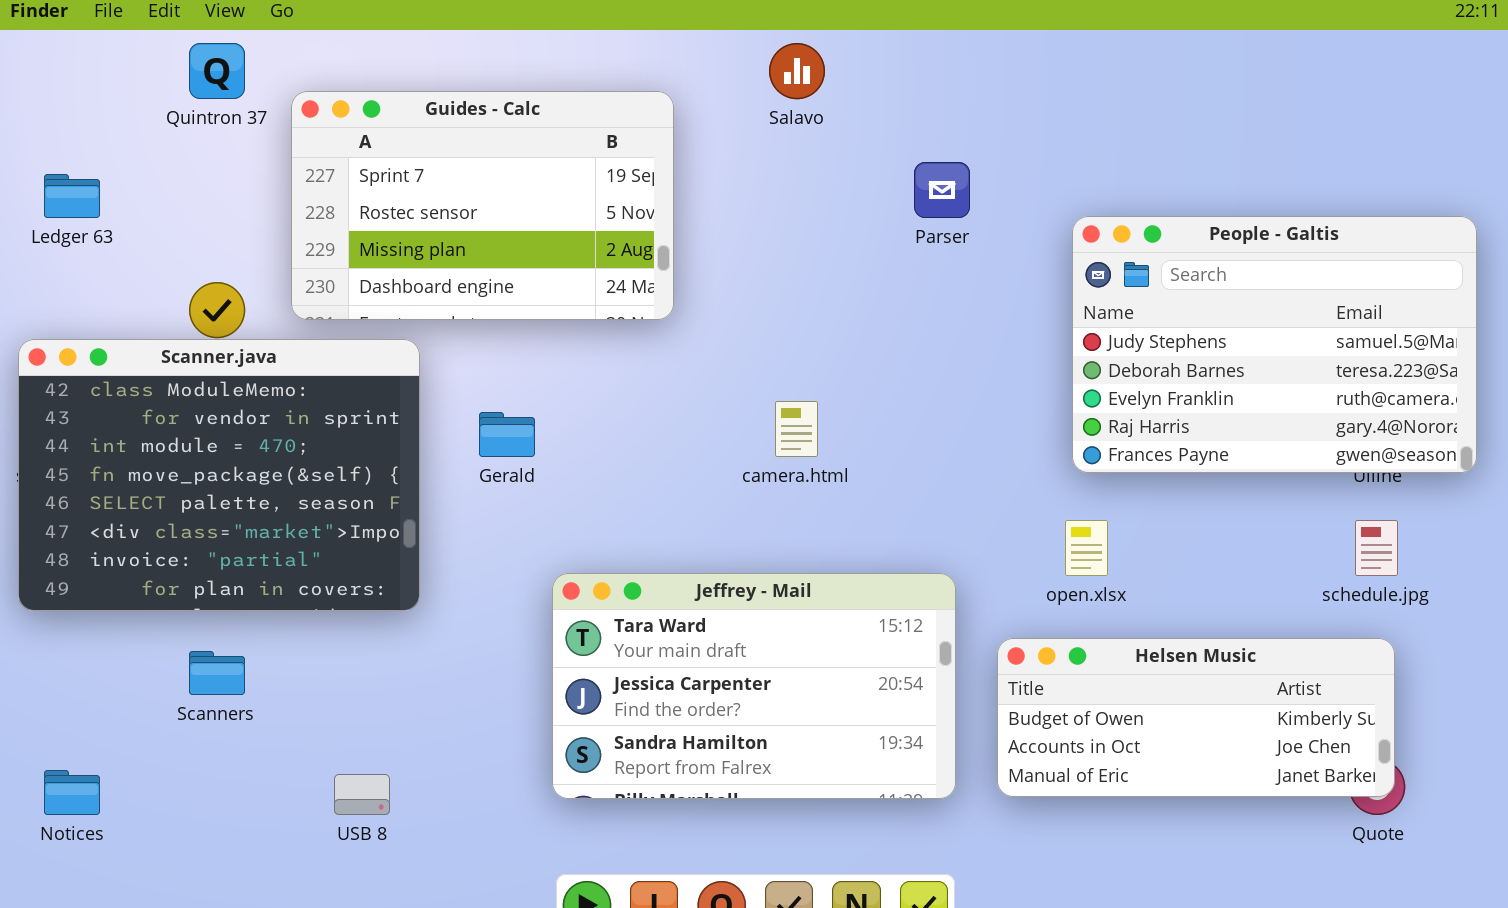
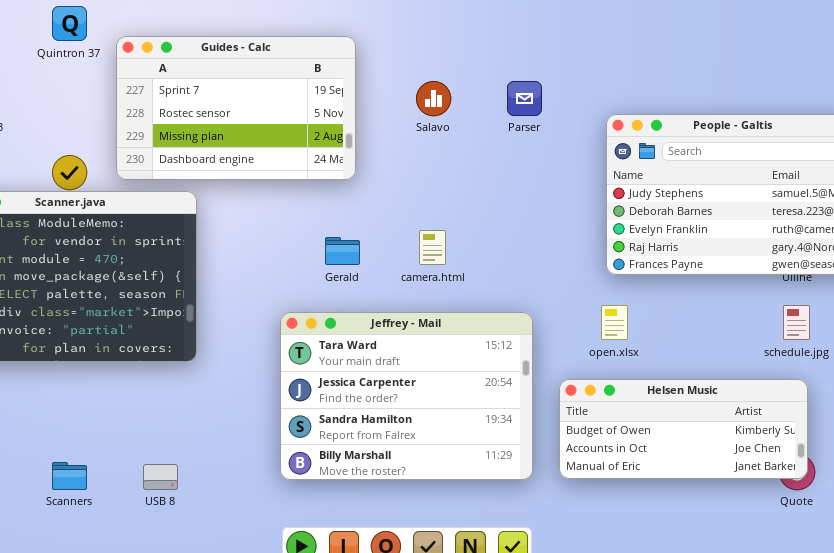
Salavo: [769,43,825,99] -> [416,81,451,116], moved
Gerald: [479,412,535,457] -> [325,237,360,265], moved
Jeffrey - Mail: [552,573,956,799] -> [280,312,533,480], resized
Scanners: [189,651,245,695] -> [52,462,87,490], moved

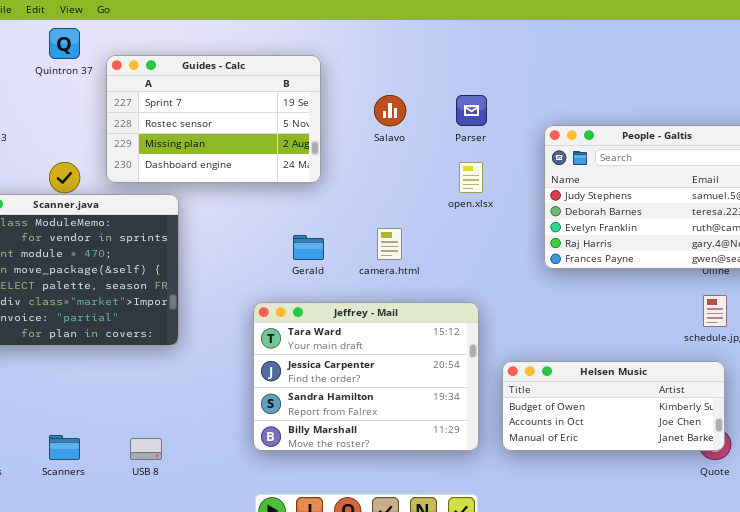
open.xlsx: [601,305,628,340] -> [459,162,483,193], moved

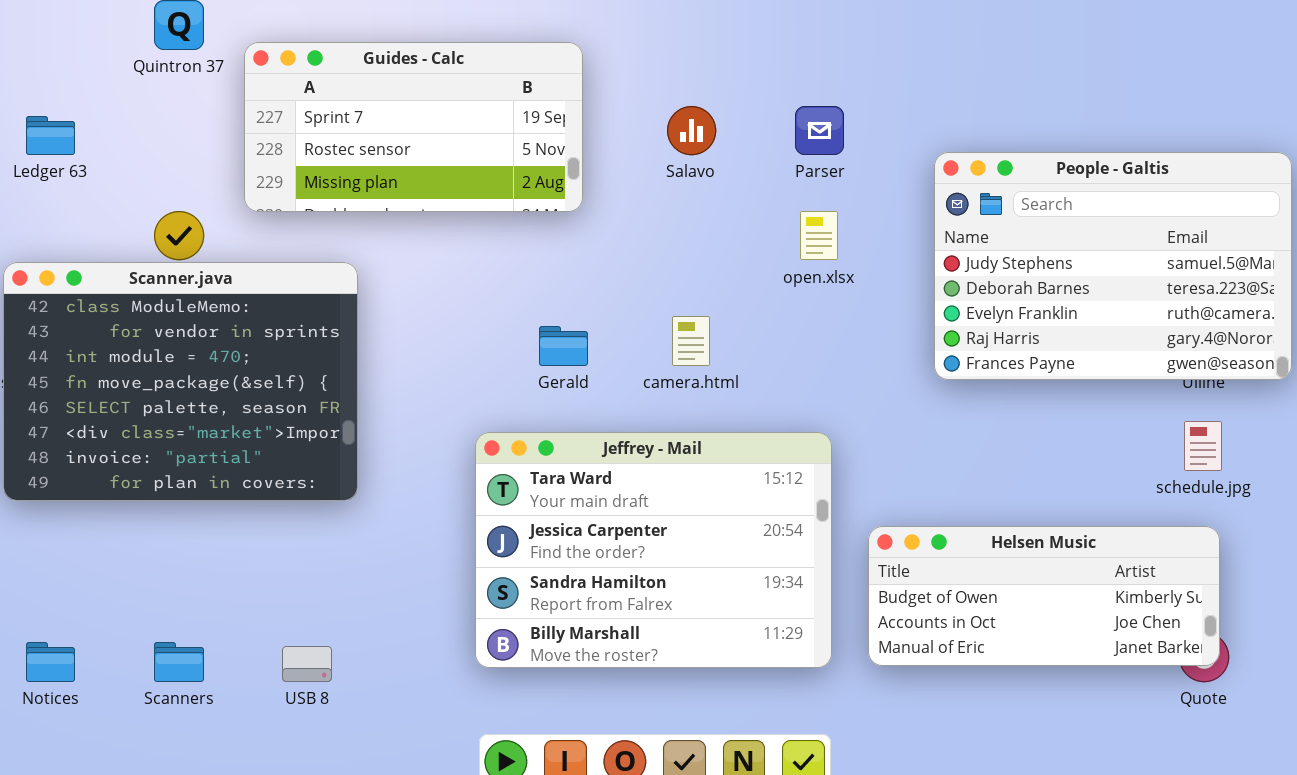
Guides - Calc: [106,55,321,183] -> [244,42,583,212], resized

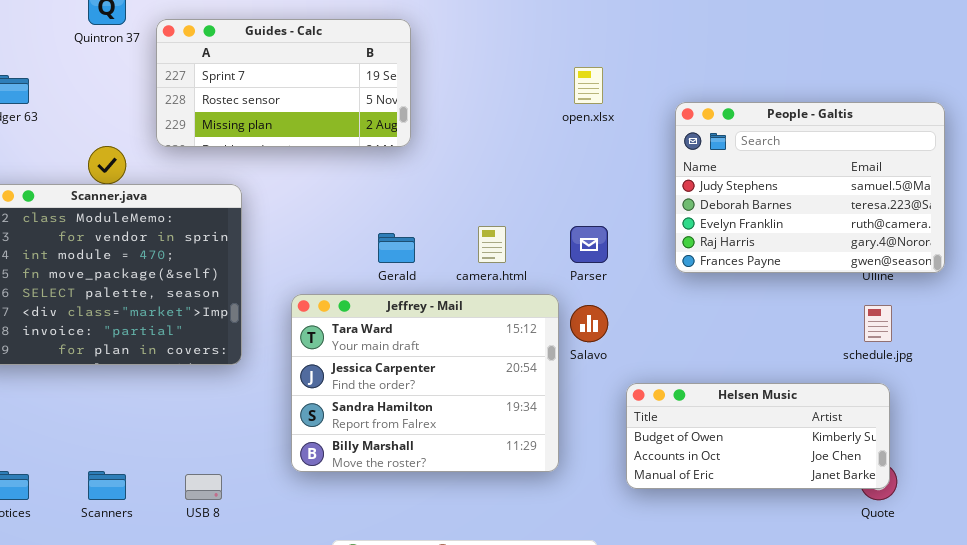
Salavo: [667,106,716,155] -> [570,305,608,342], moved
Parser: [795,106,844,155] -> [570,226,608,263], moved
open.xlsx: [800,211,838,260] -> [574,67,603,104], moved
Jeffrey - Mail: [475,432,832,668] -> [291,294,559,472], moved

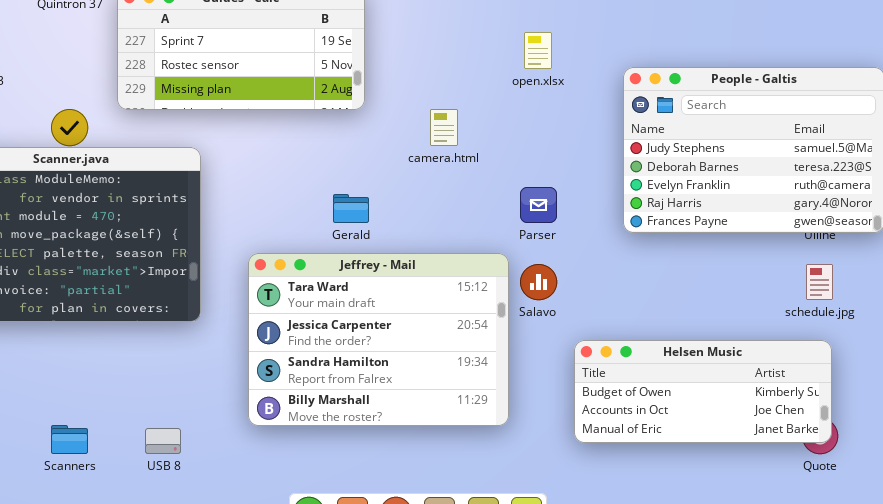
camera.html: [478,226,506,263] -> [430,109,458,146], moved

